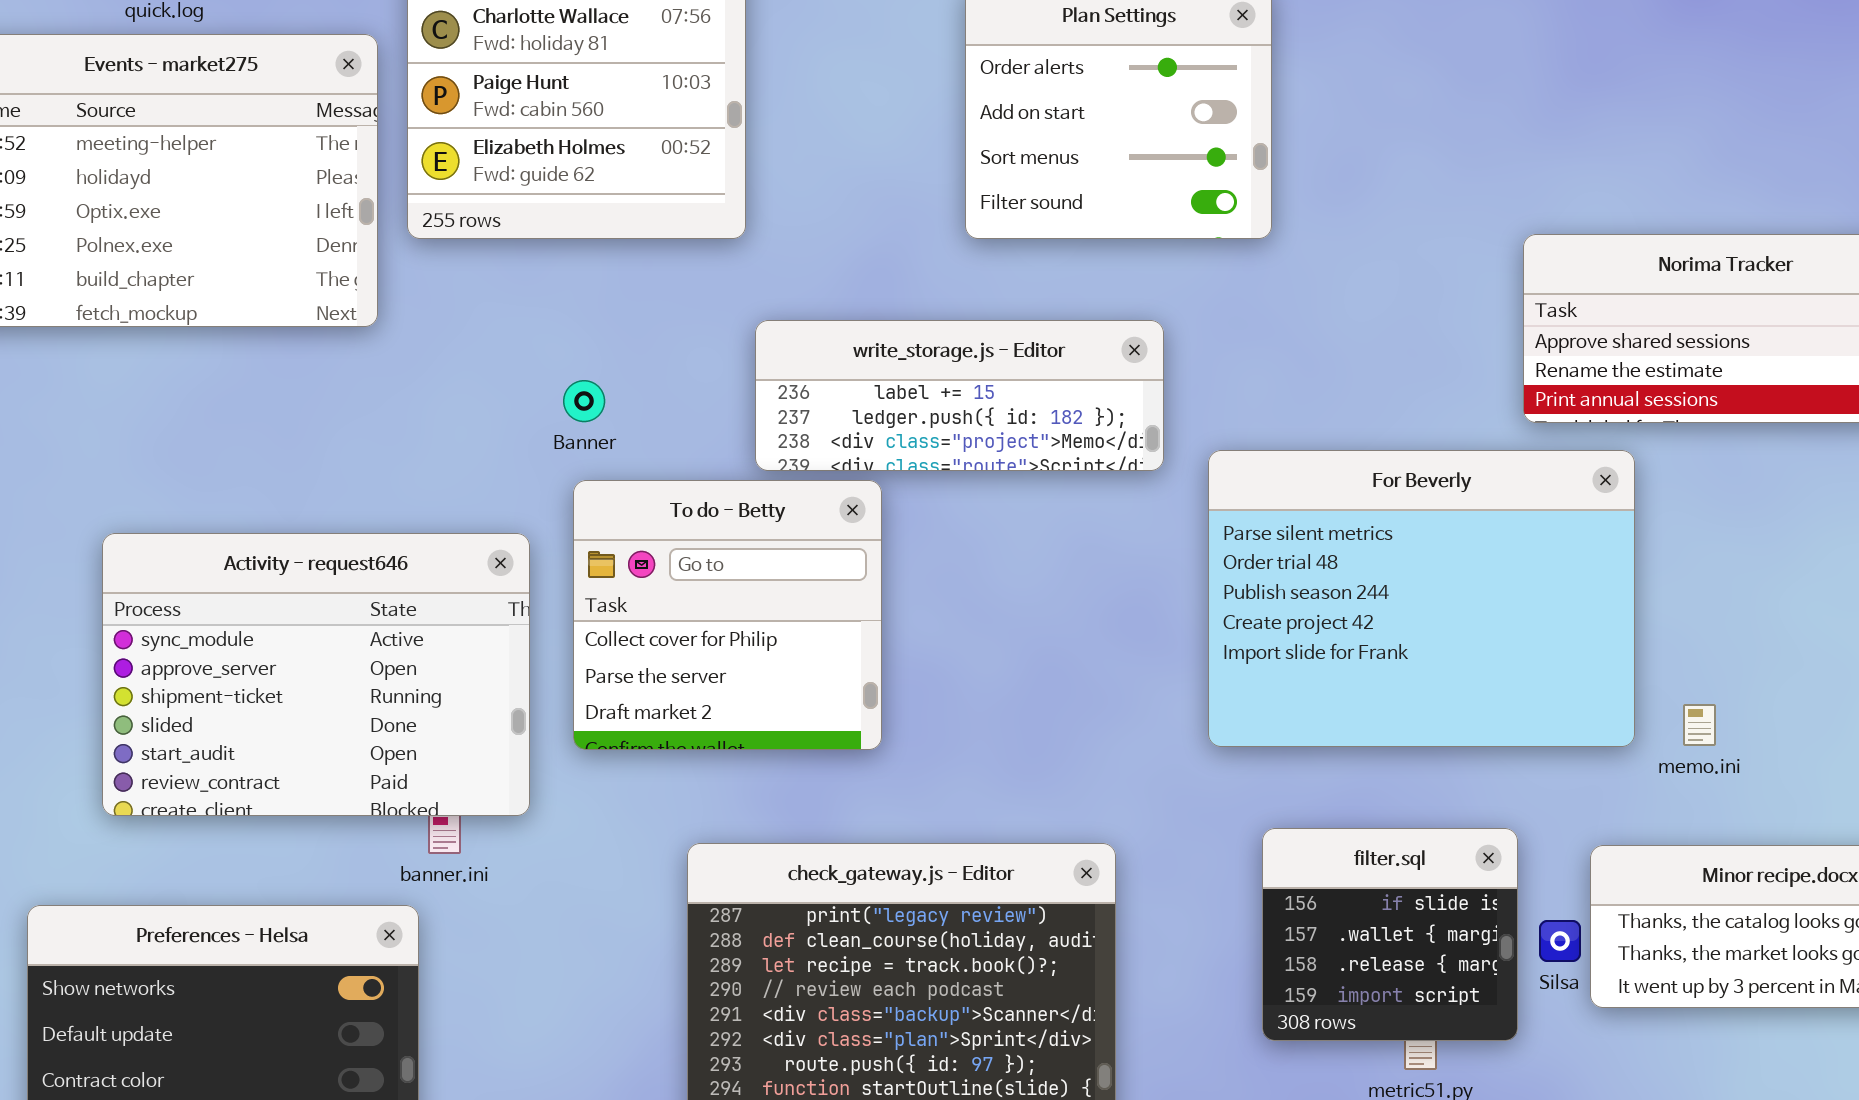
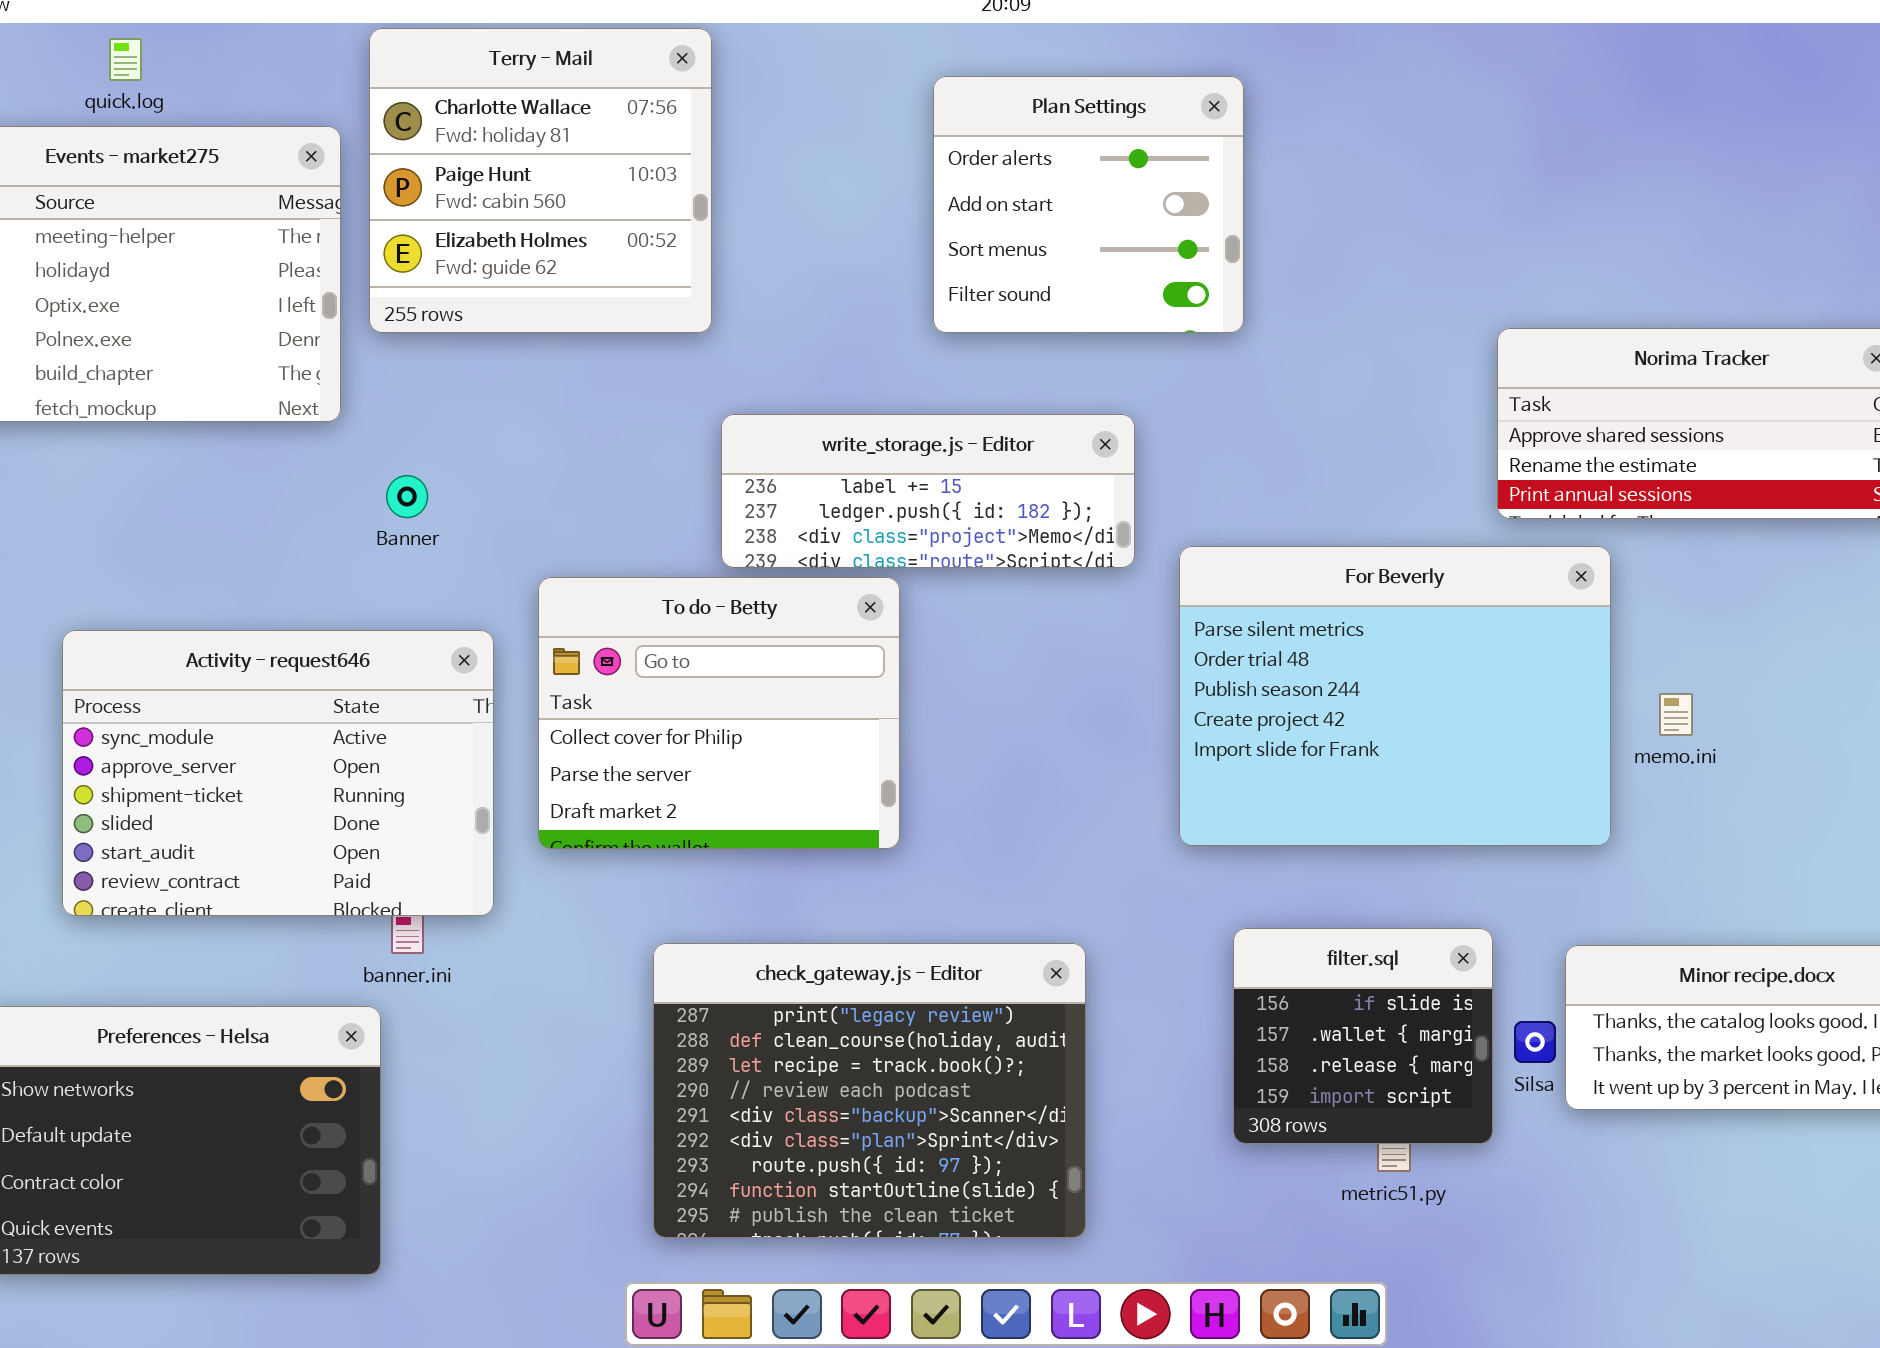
Banner: [563,380,605,422] -> [386,475,428,518], moved
To do - Betty: [573,480,882,750] -> [538,577,900,849], resized
memo.ini: [1683,704,1716,746] -> [1659,693,1693,736], moved

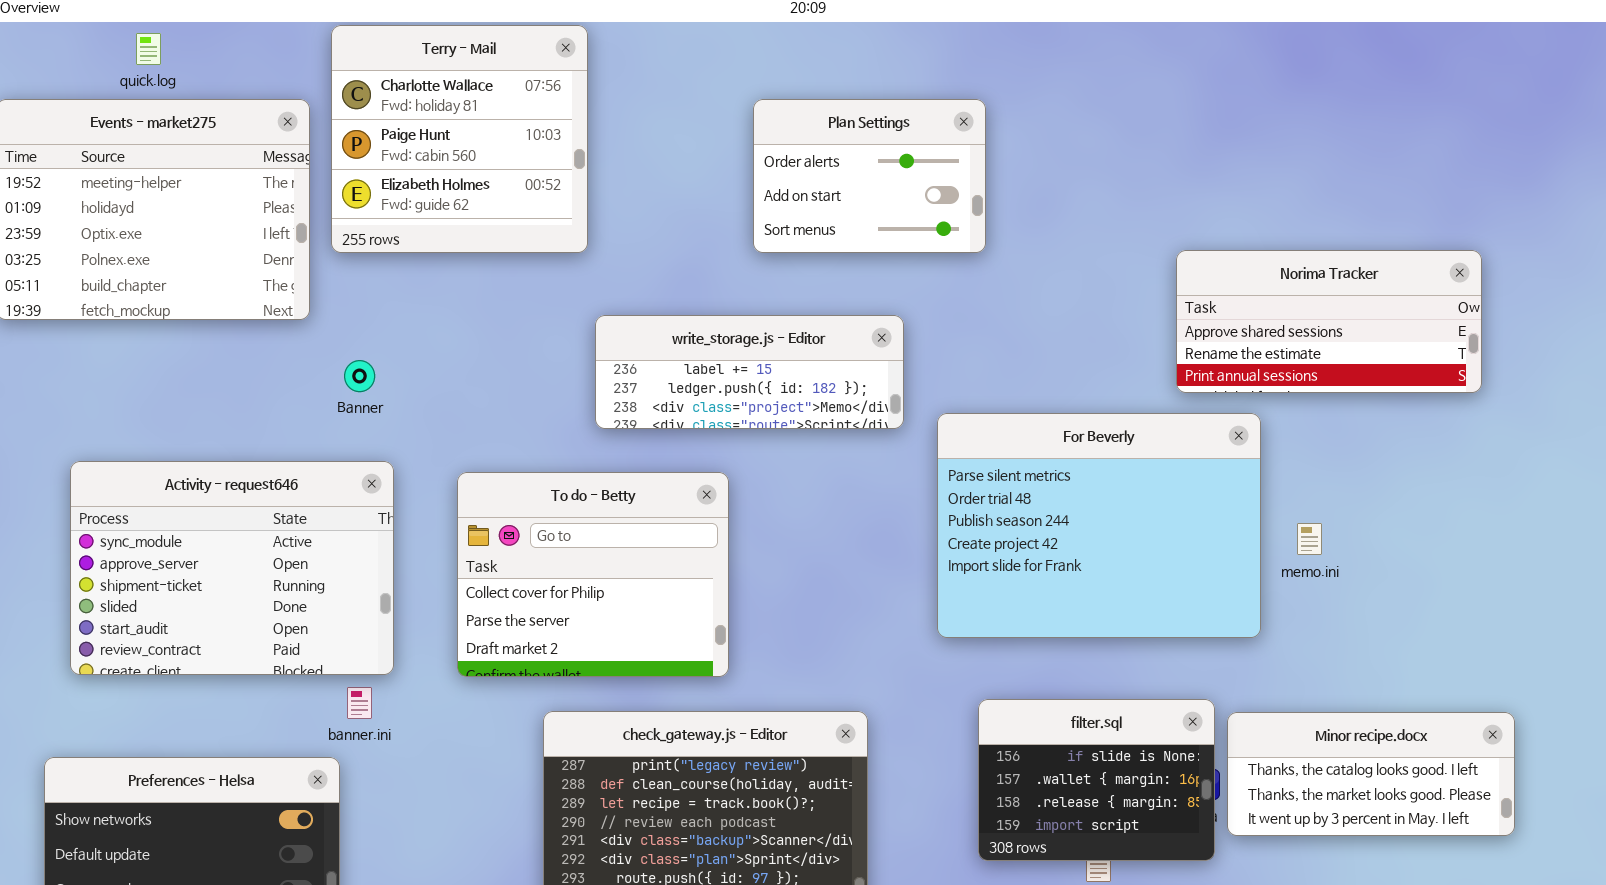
Plan Settings: [933,76,1244,333] -> [753,99,986,253], resized
To do - Betty: [538,577,900,849] -> [457,472,729,677], moved
Activity - request646: [62,630,494,916] -> [70,461,394,675], moved
filter.sql: [1233,928,1493,1144] -> [978,699,1215,861], resized

